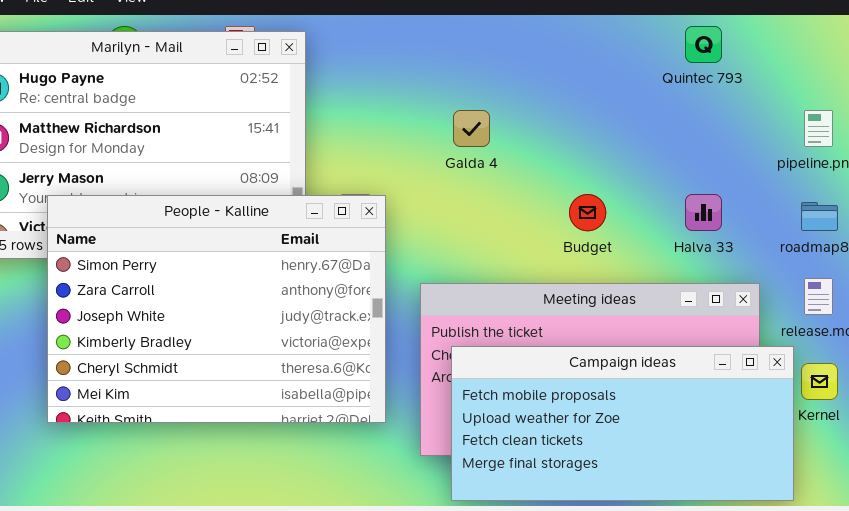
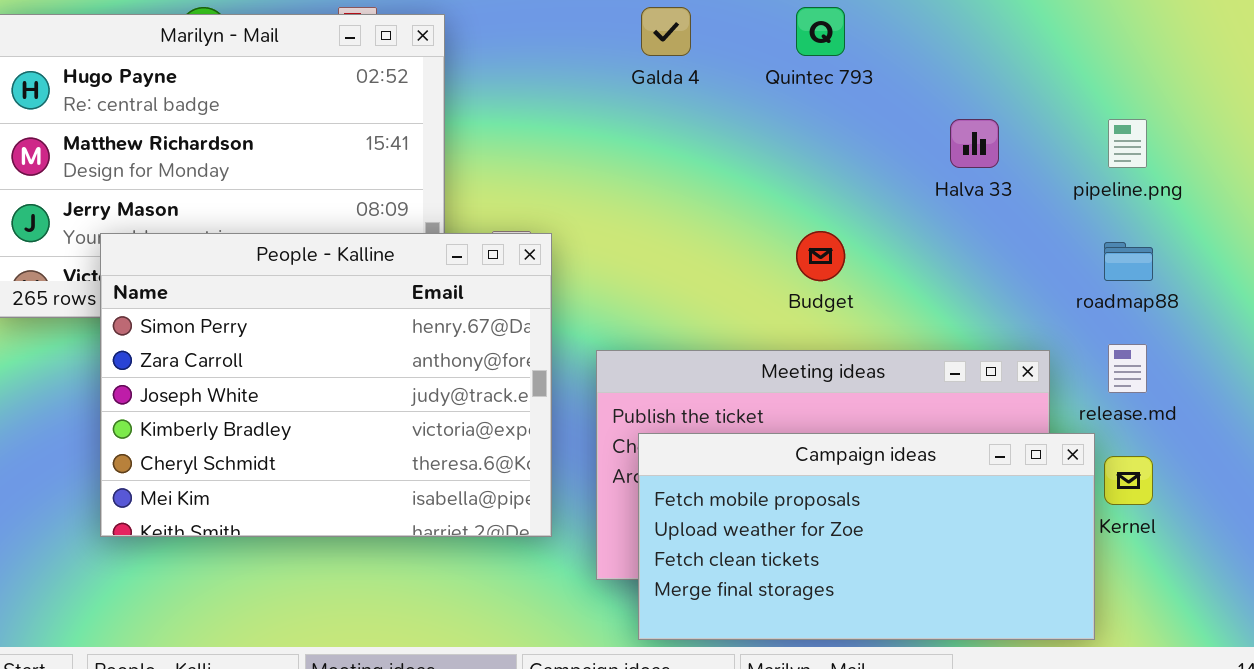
Quintec 793: [685,26,722,63] -> [796,7,845,56], moved
Galda 4: [453,110,490,147] -> [641,7,691,56], moved
Halva 33: [685,194,722,231] -> [950,119,999,168], moved

